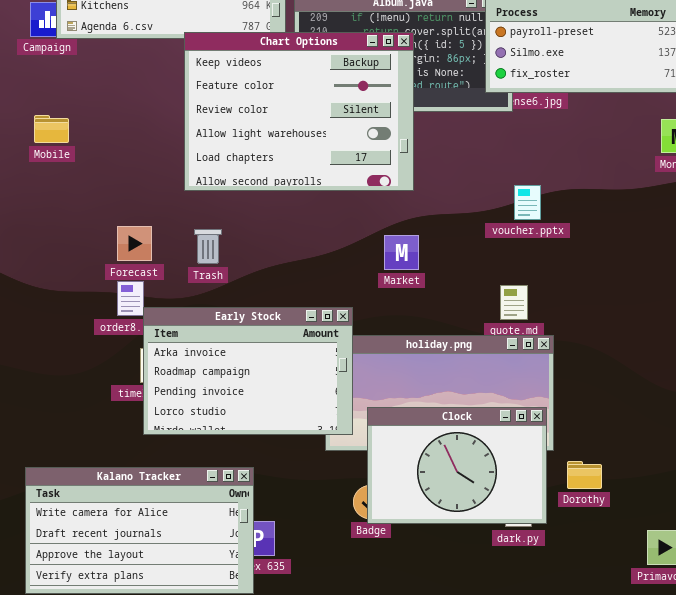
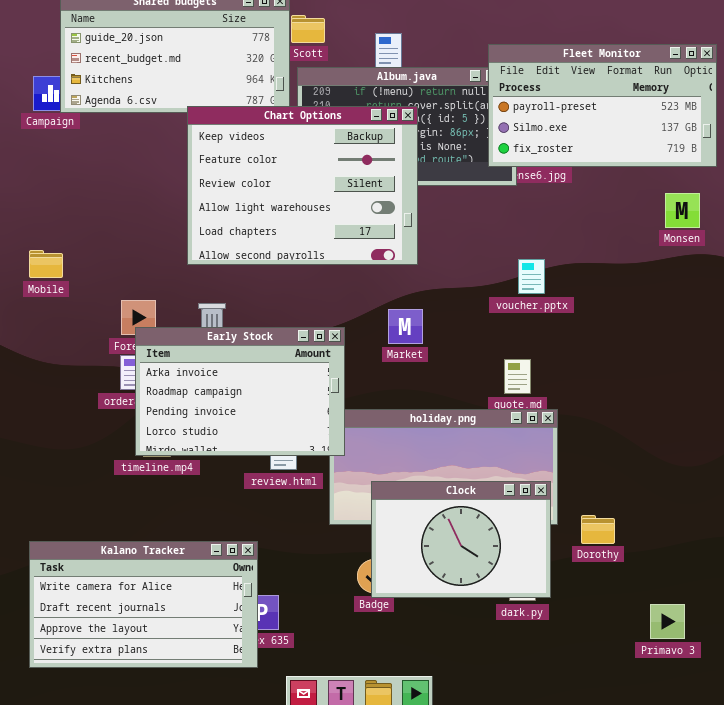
Mobile: [34,115,69,143] -> [29,250,63,278], moved
Early Stock: [143,307,353,435] -> [135,327,345,456], moved
Dorothy: [567,461,602,489] -> [581,515,615,544], moved

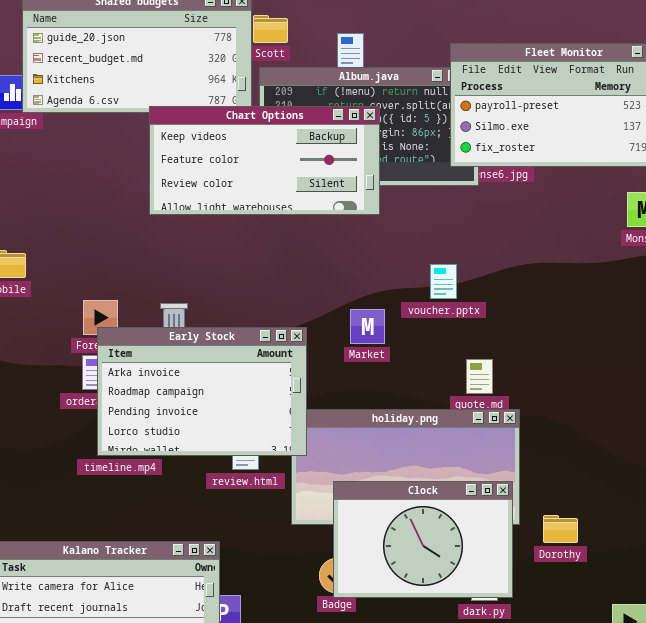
Chart Options: [187,106,418,265] -> [149,106,380,215], resized
voucher.pptx: [518,259,545,294] -> [430,264,457,299], moved

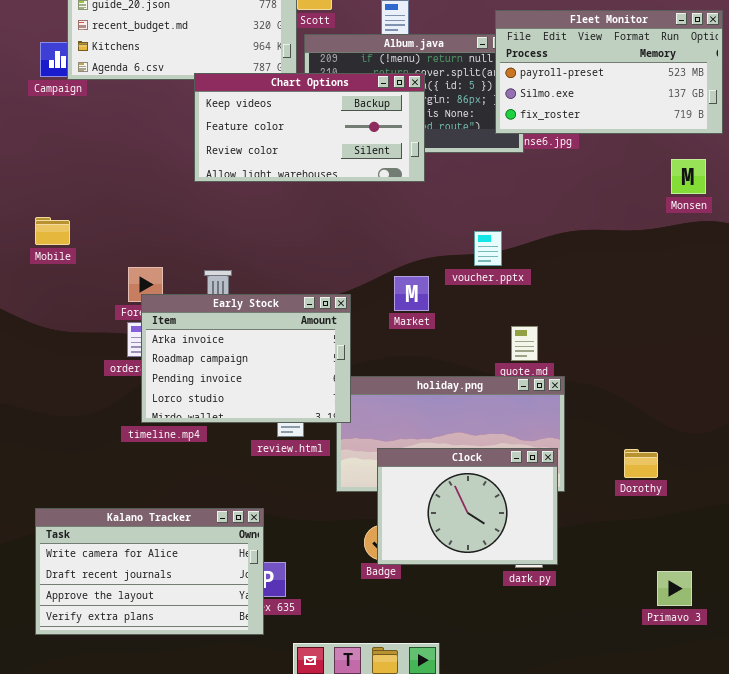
Dorothy: [543,515,578,543] -> [624,449,658,478], moved

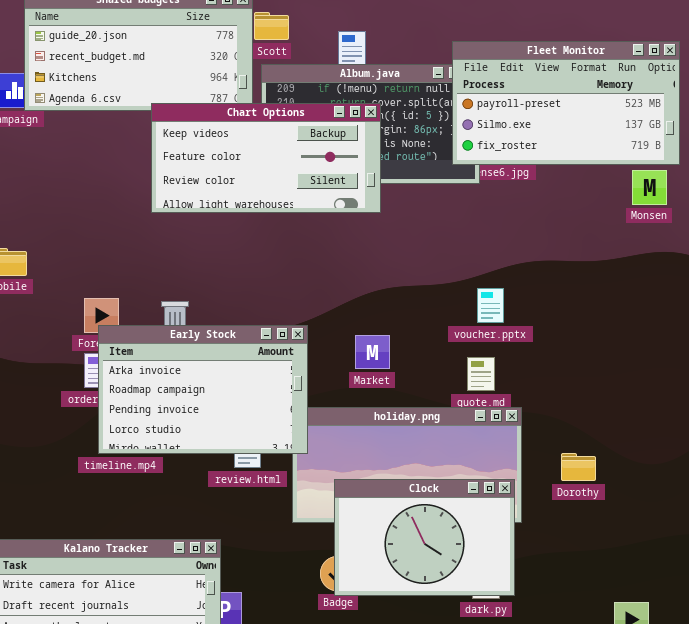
Monsen: [671,159,706,194] -> [632,170,667,205], moved
voucher.pptx: [474,231,502,266] -> [477,288,504,323], moved
Market: [394,276,429,311] -> [355,335,390,369], moved
Dorothy: [624,449,658,478] -> [561,453,596,481], moved

